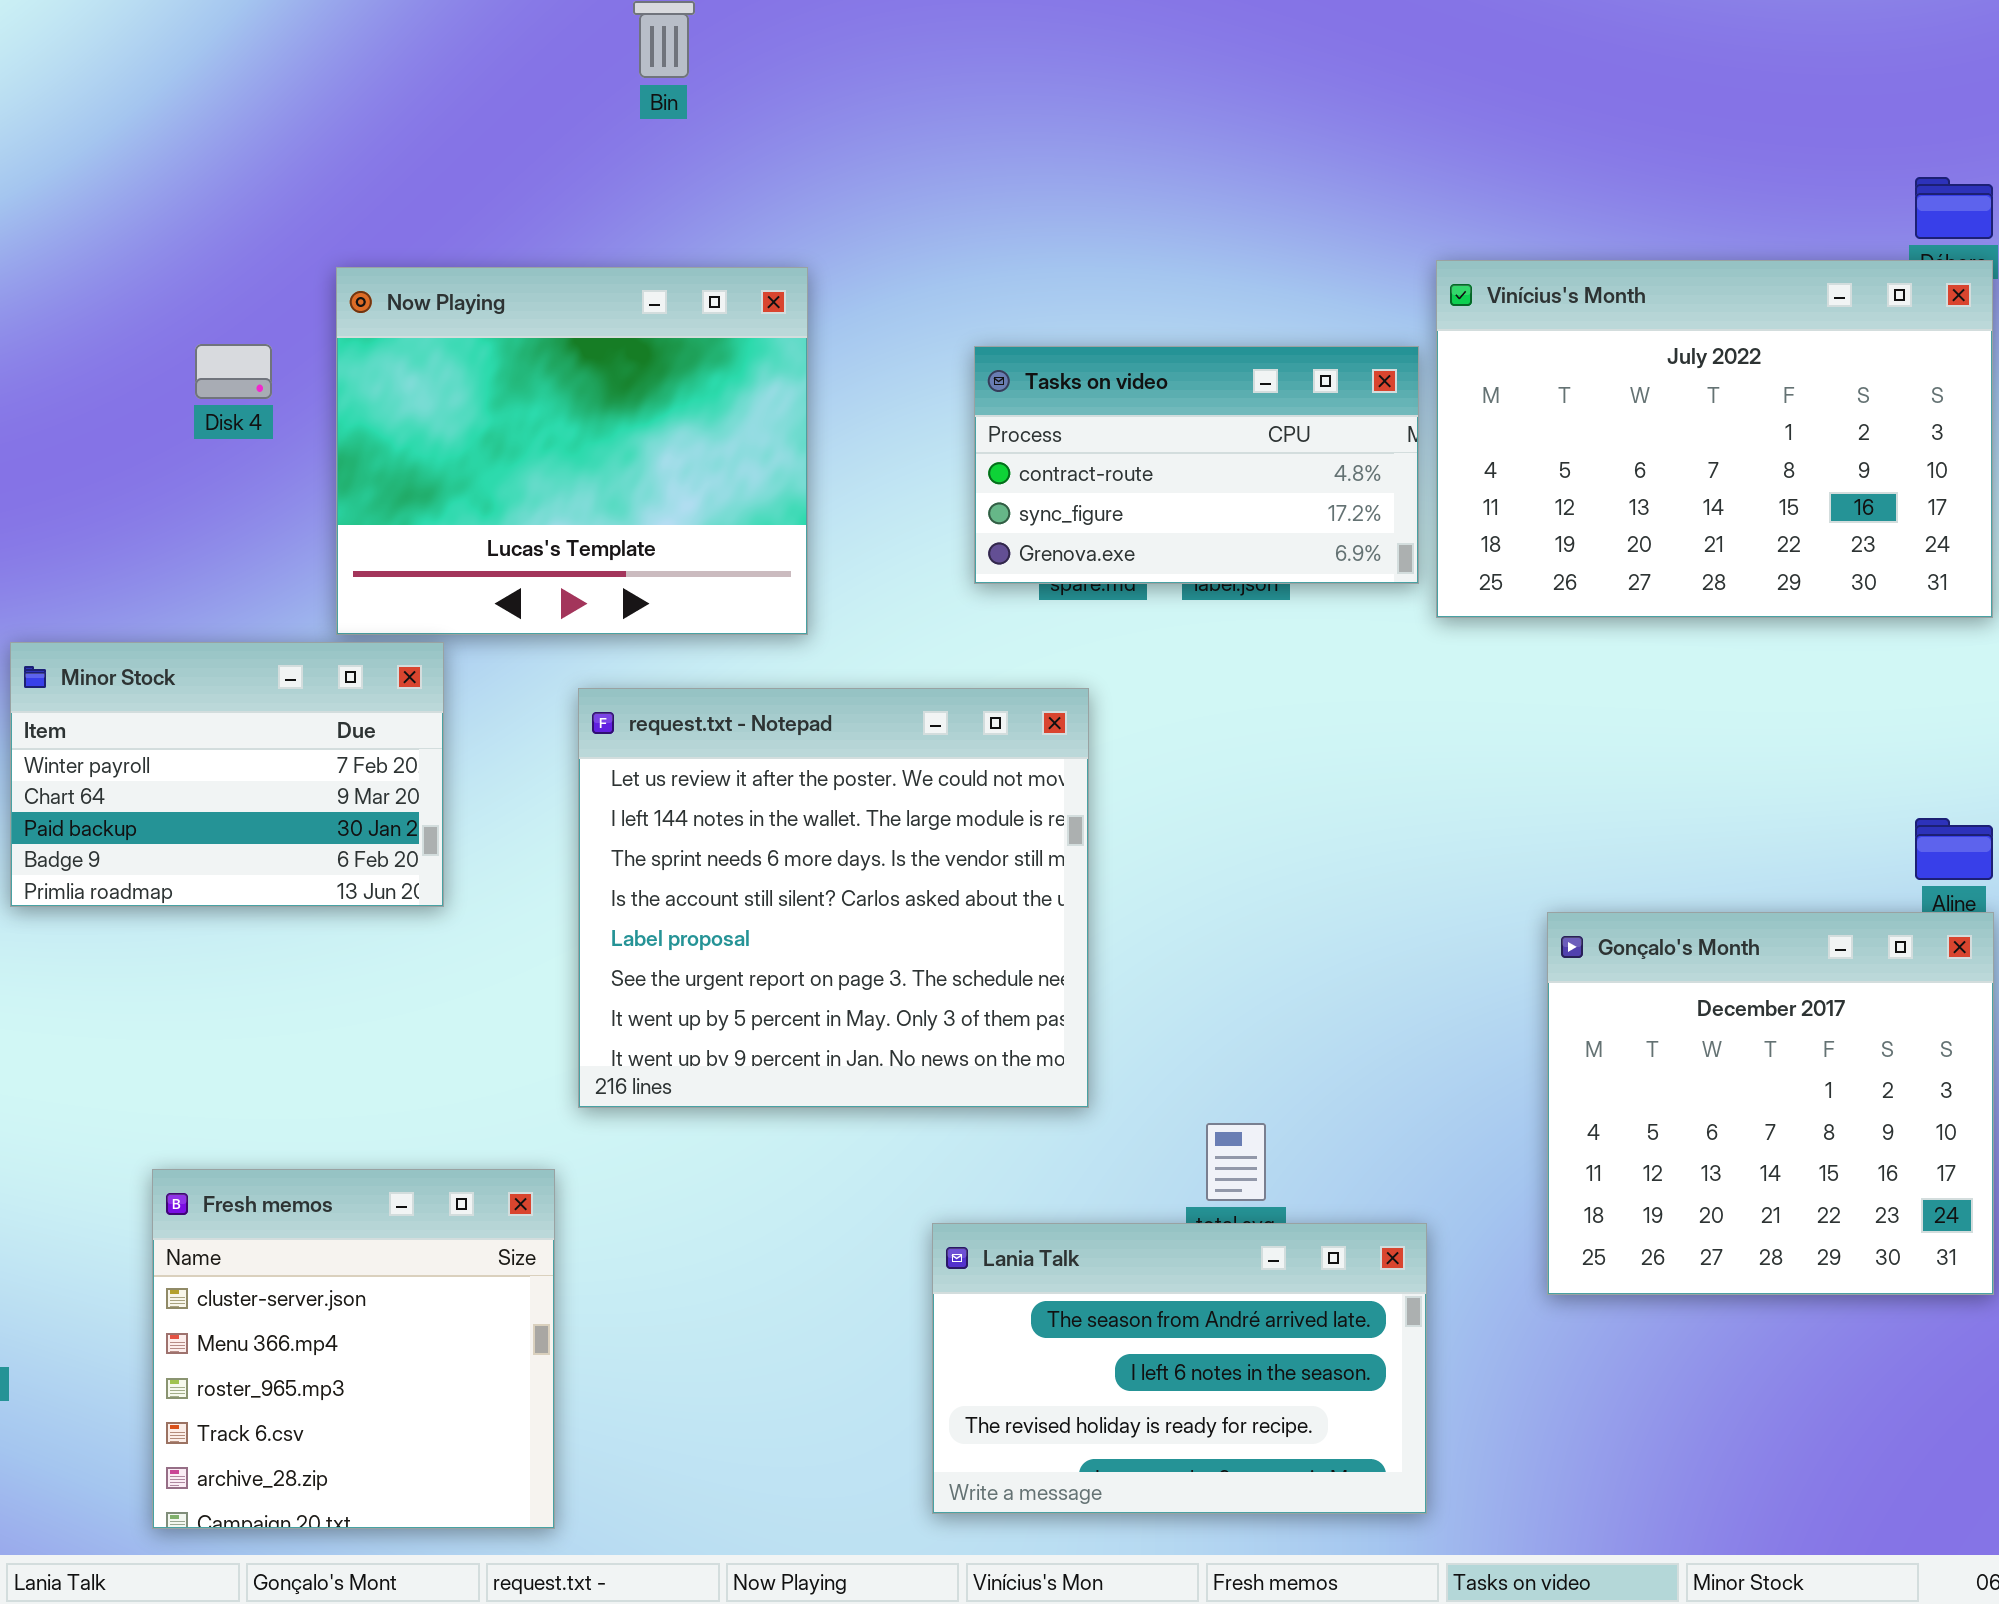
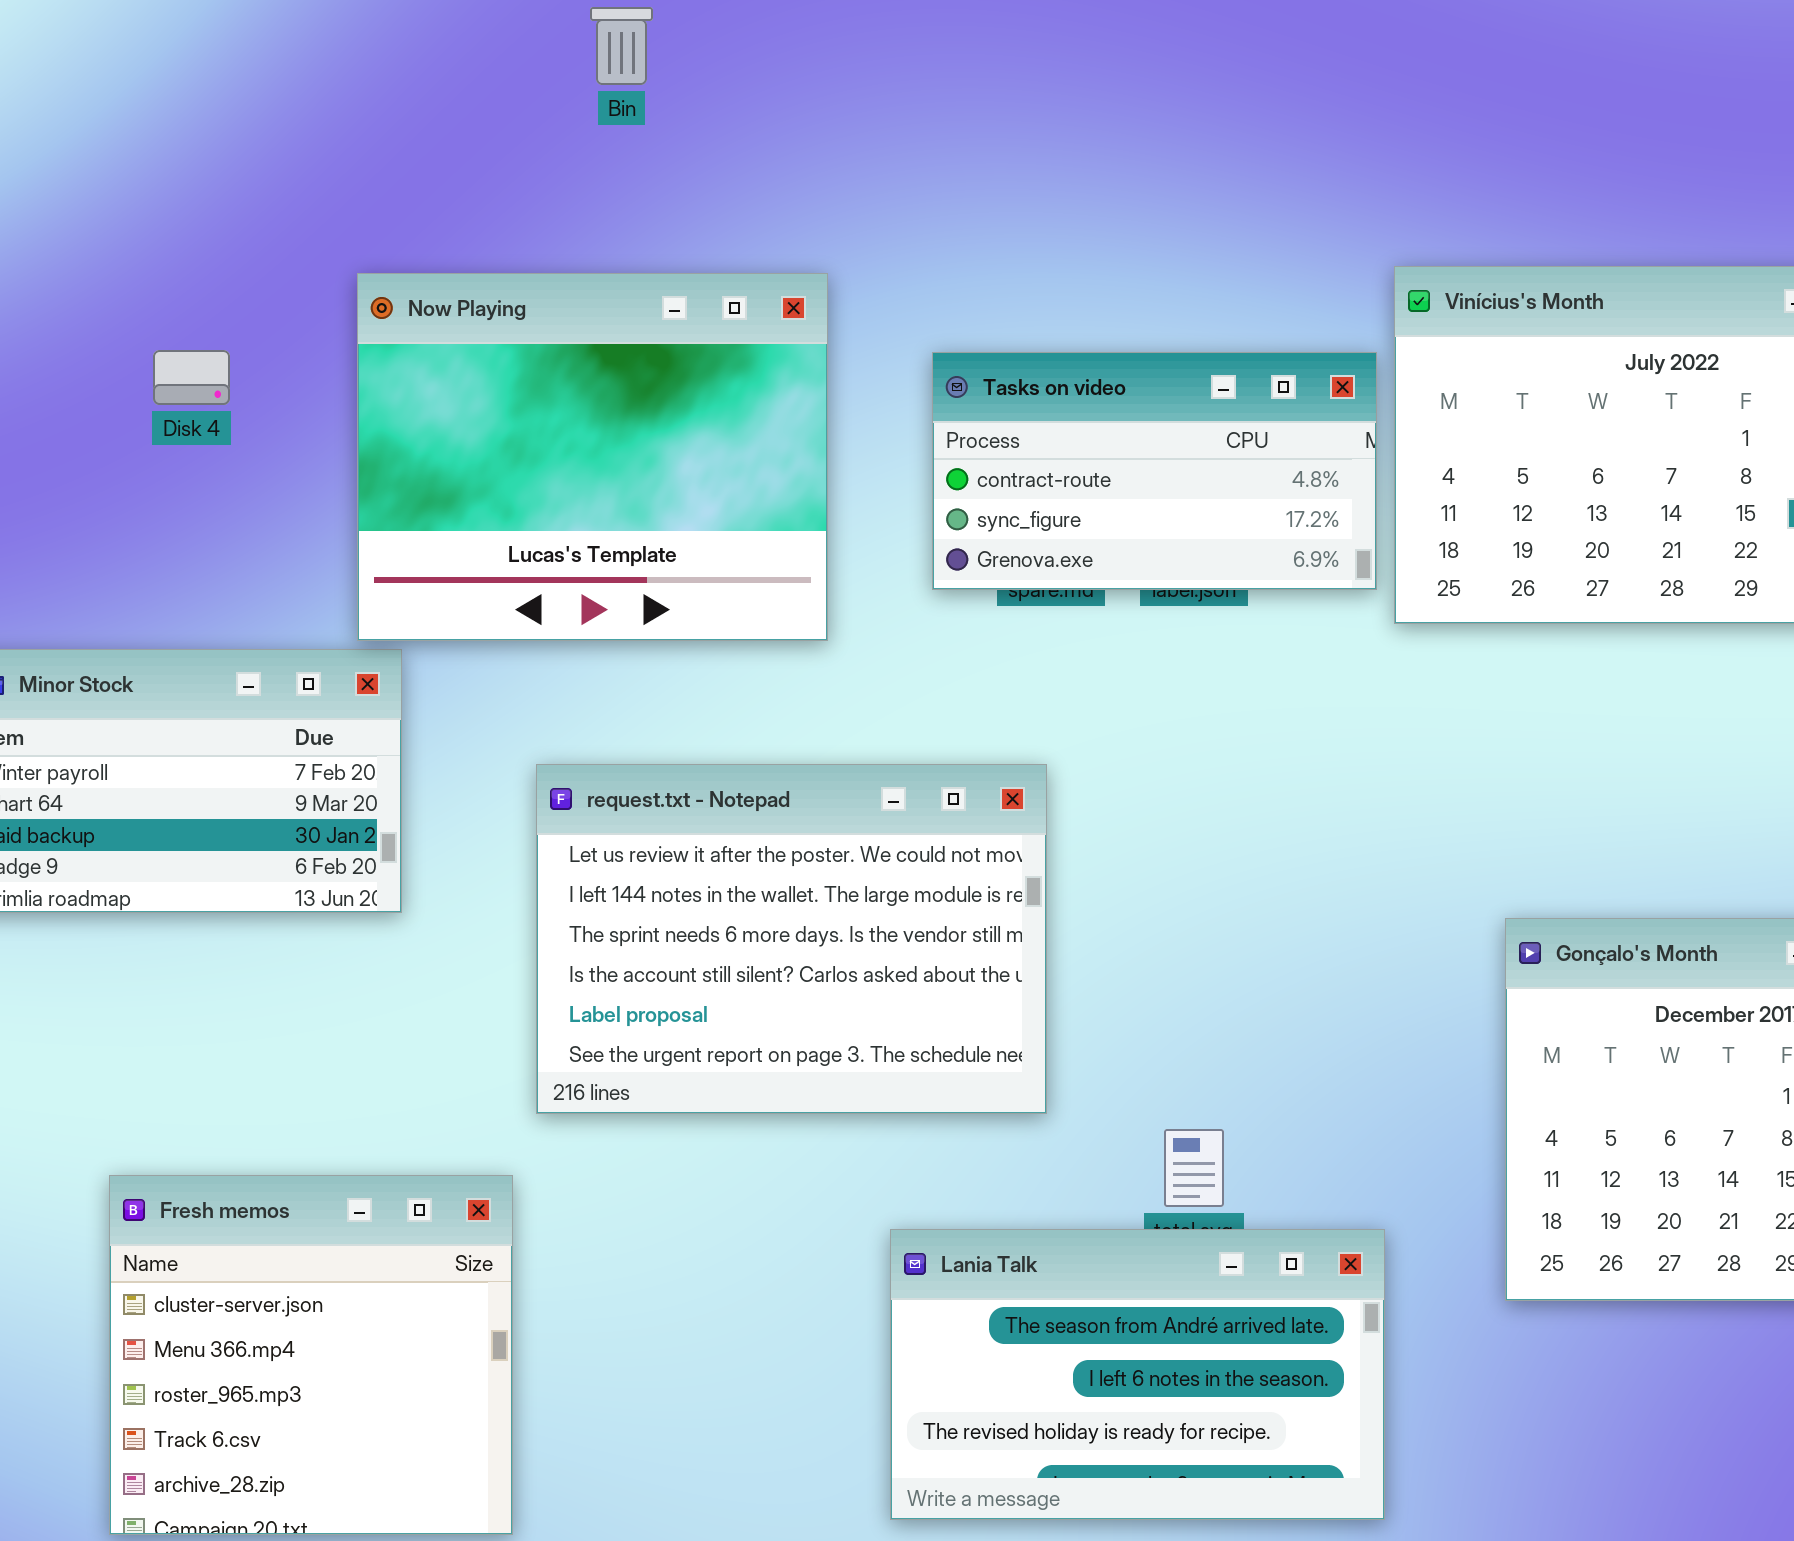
Now Playing: [336,267,808,635] -> [357,273,828,641], moved
request.txt - Notepad: [578,688,1089,1108] -> [536,764,1047,1114], resized

